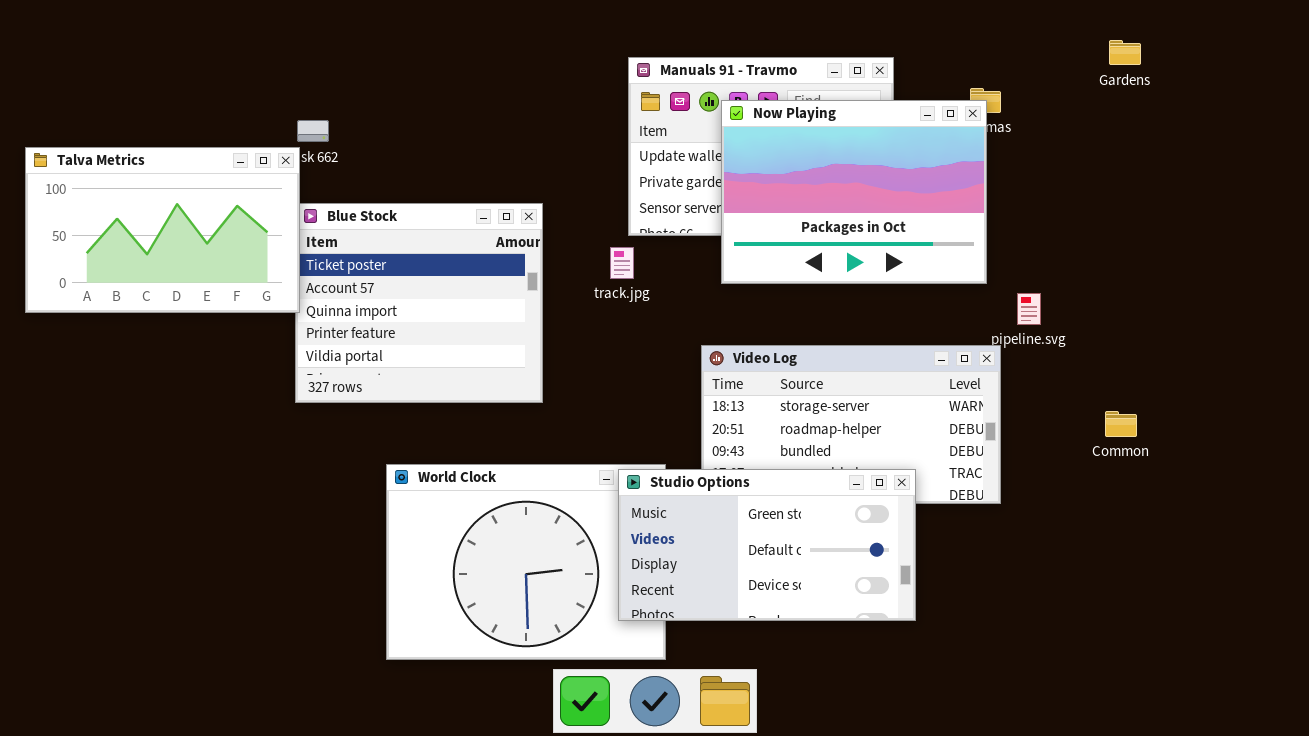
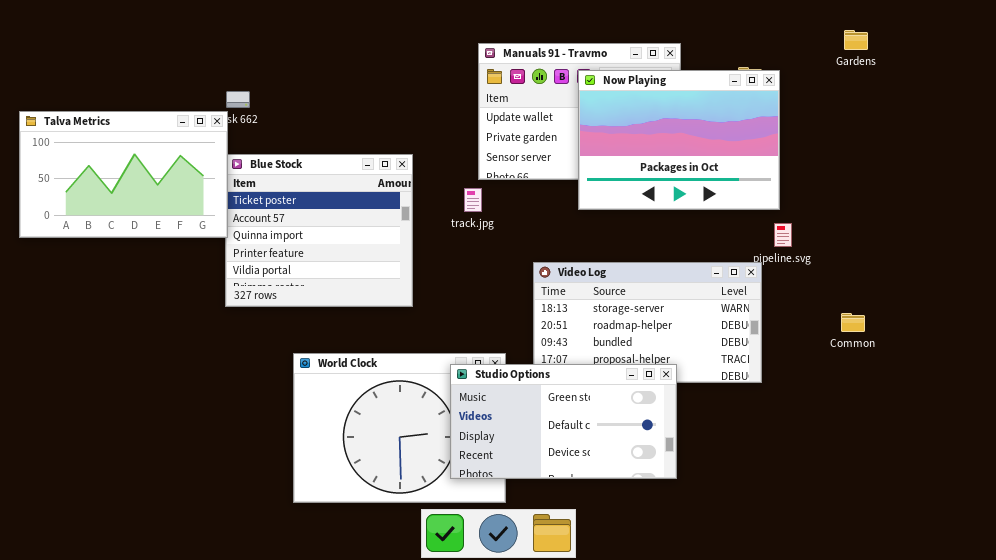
Now Playing: [721,100,987,284] -> [578,70,780,210], moved
Studio Options: [618,469,916,621] -> [450,364,677,479], moved

